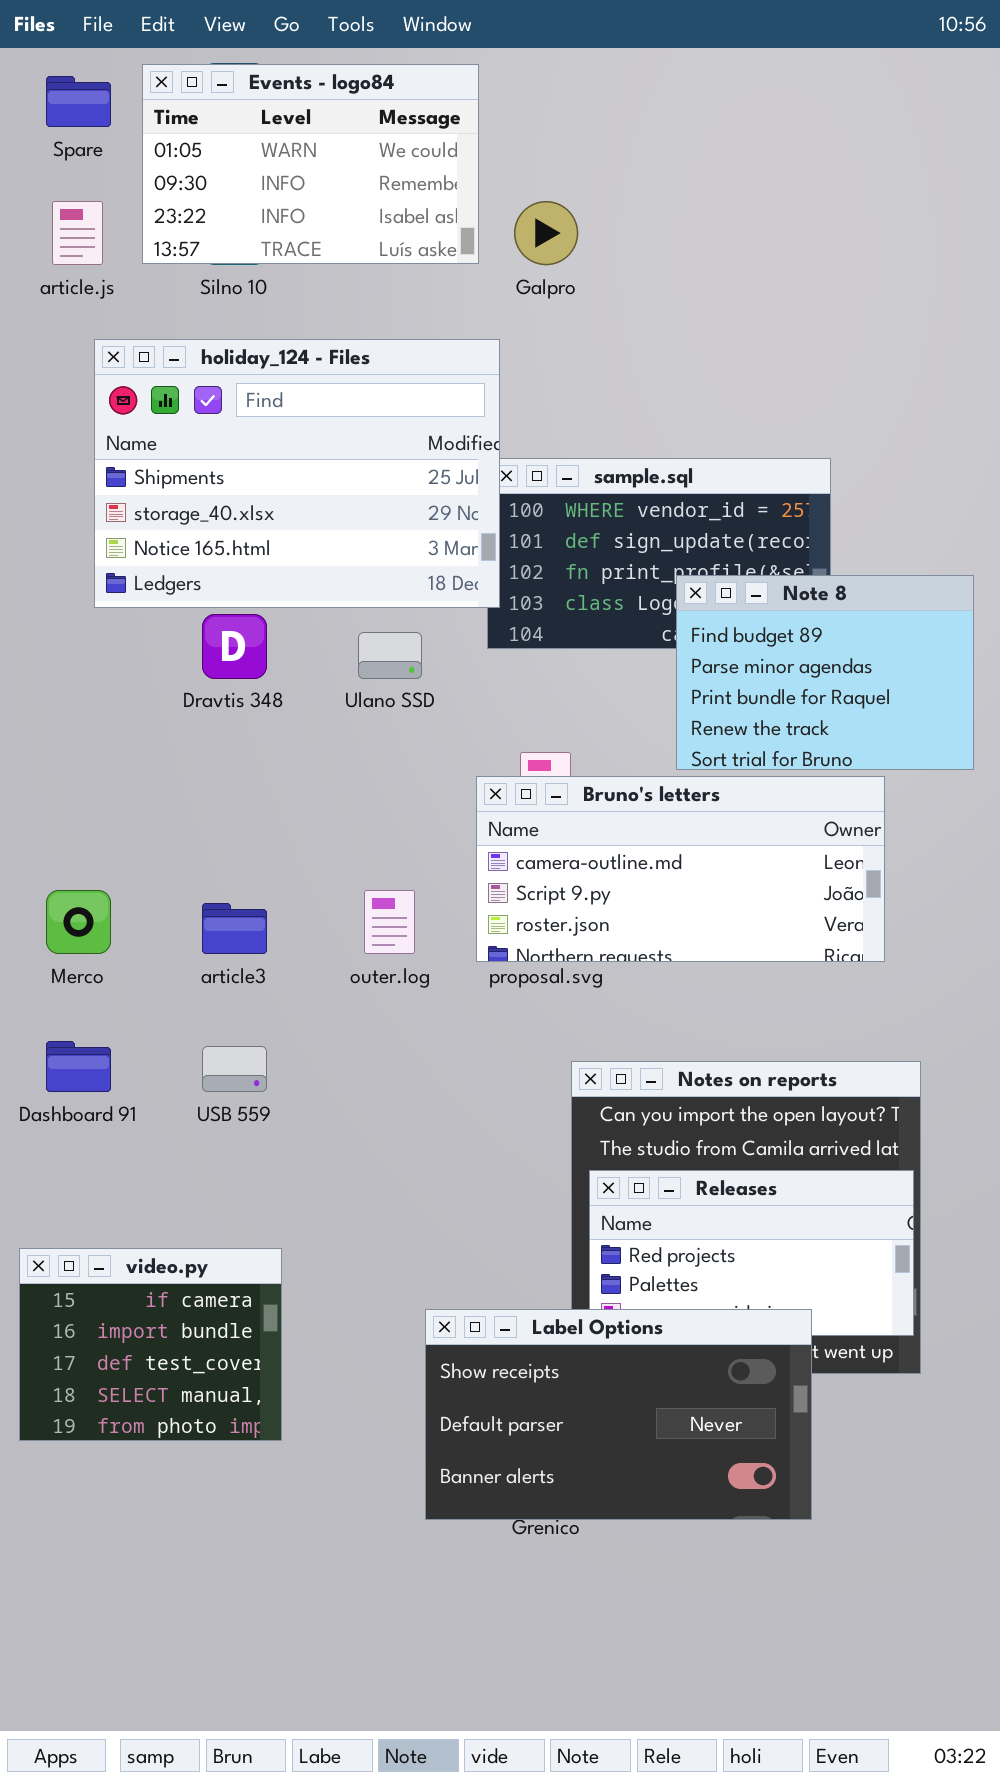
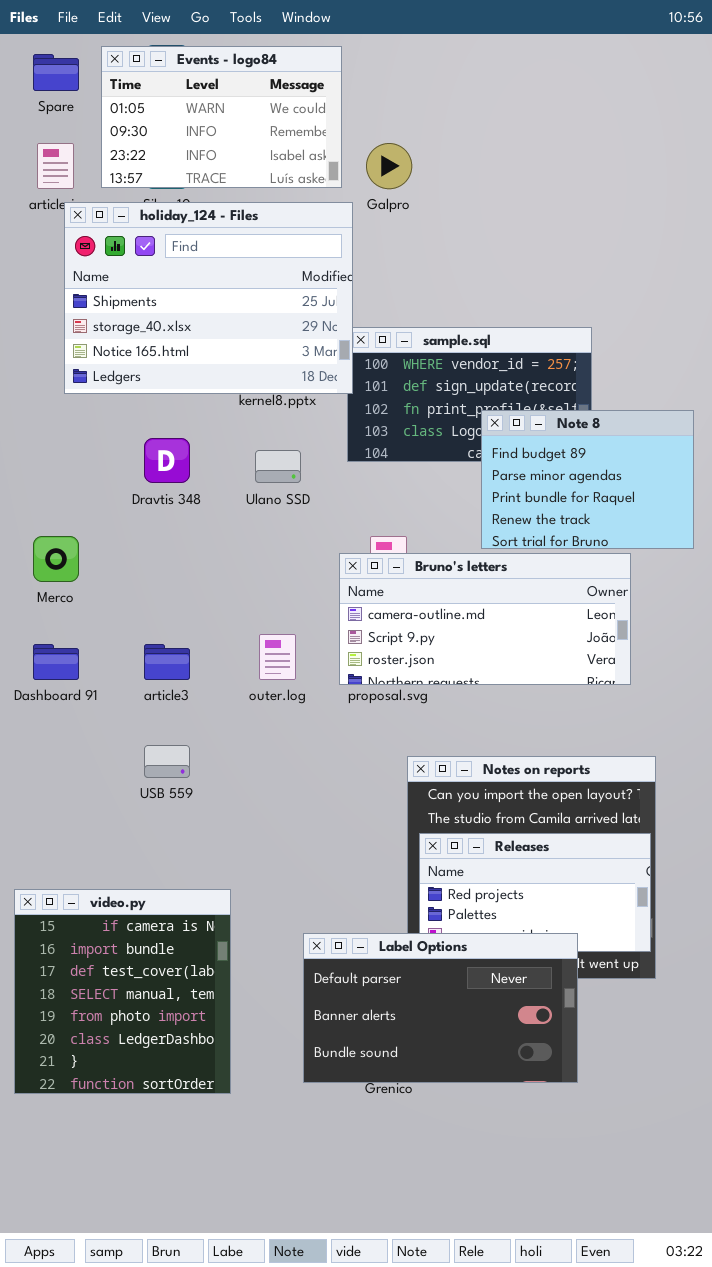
holiday_124 - Files: [94,339,500,608] -> [64,202,353,394], moved
Merco: [46,890,111,954] -> [33,536,79,582], moved
Dashboard 91: [46,1041,111,1092] -> [33,644,79,680], moved
video.py: [19,1248,282,1441] -> [14,889,231,1094], resized
Label Options: [425,1309,812,1520] -> [303,933,578,1083], scrolled down 1 row

